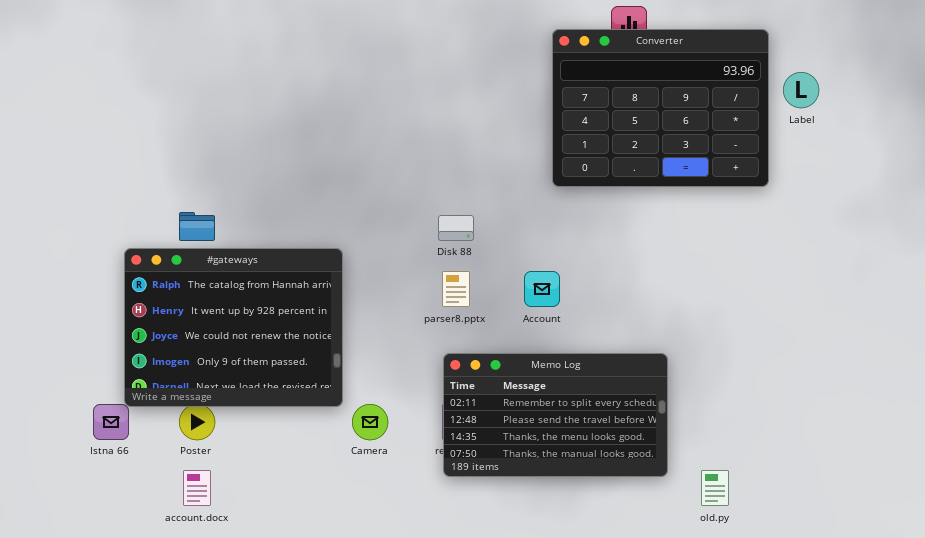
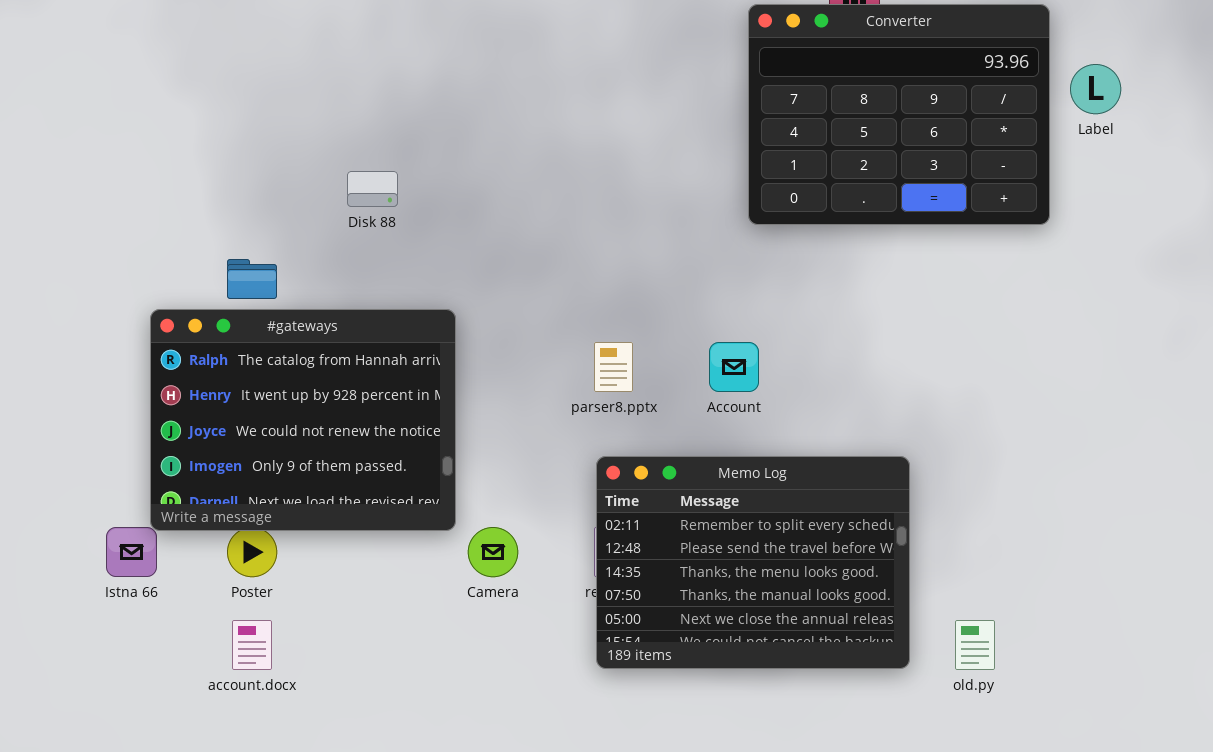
Disk 88: [438,215,474,241] -> [347,171,398,207], moved
Memo Log: [443,353,668,477] -> [596,456,910,669], resized

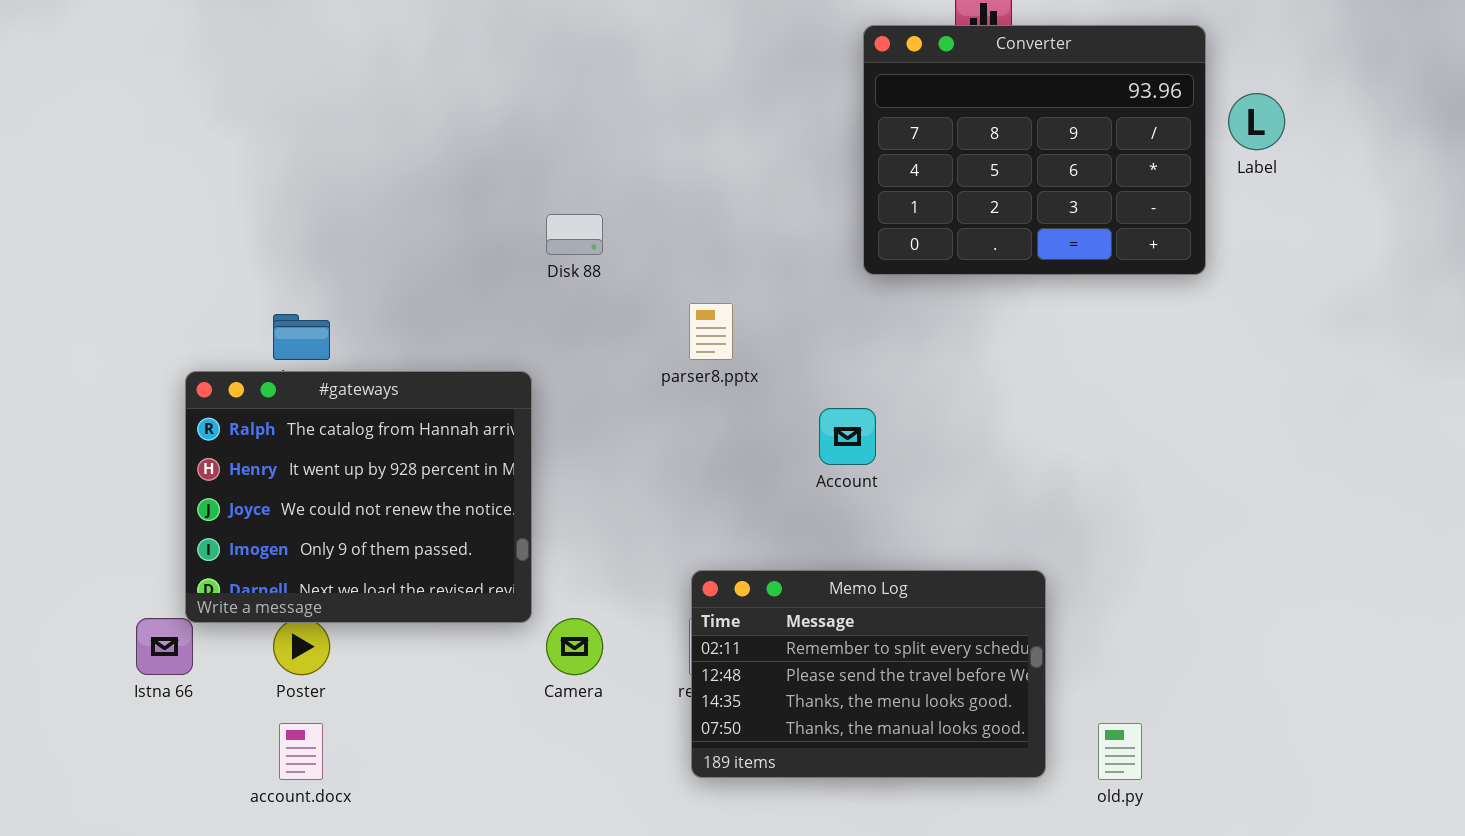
Disk 88: [347,171,398,207] -> [546,214,603,255], moved
parser8.pptx: [594,342,633,392] -> [689,303,733,360], moved
Memo Log: [596,456,910,669] -> [691,570,1046,778], resized

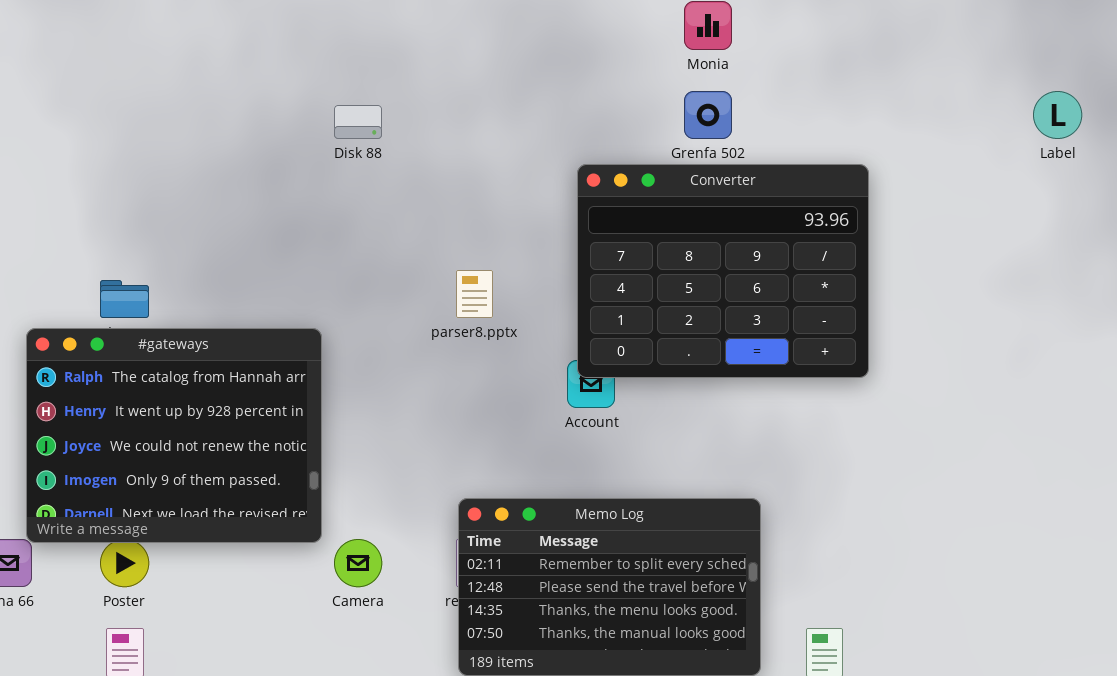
Converter: [863,25,1206,275] -> [577,164,869,378], moved
Label: [1228,93,1285,150] -> [1033,91,1082,139], moved
Disk 88: [546,214,603,255] -> [334,105,382,139], moved

